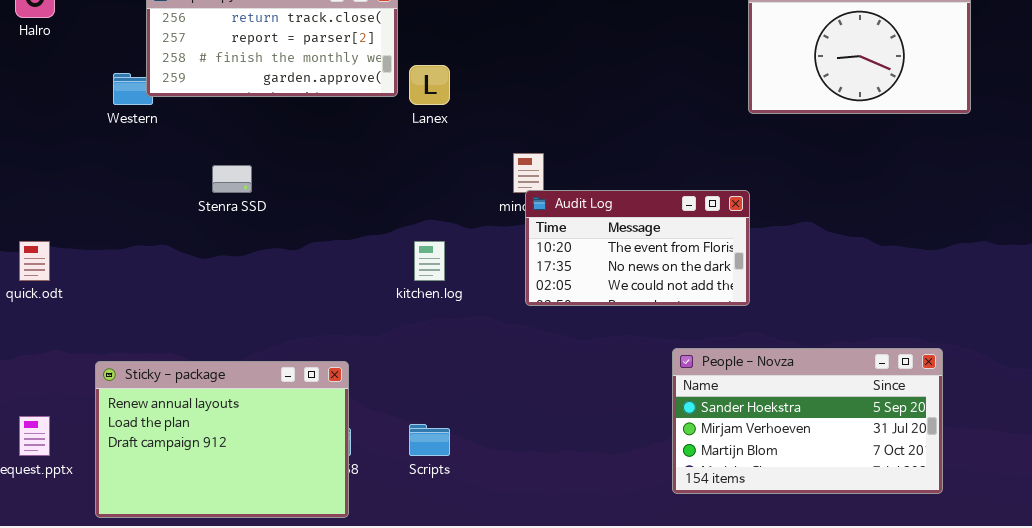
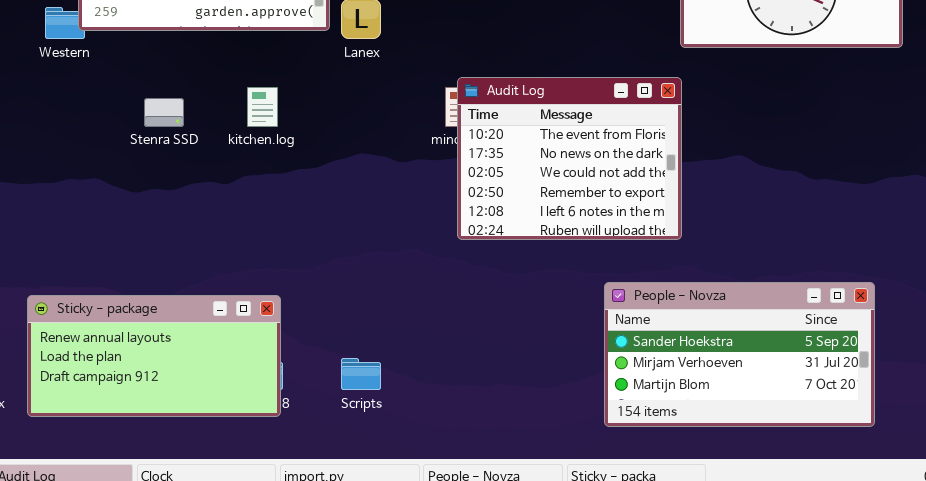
Audit Log: [525,190,750,306] -> [457,77,682,240], resized
kitchen.log: [414,241,445,281] -> [247,87,278,127], moved
Sticky - package: [95,361,349,518] -> [27,295,281,417], resized

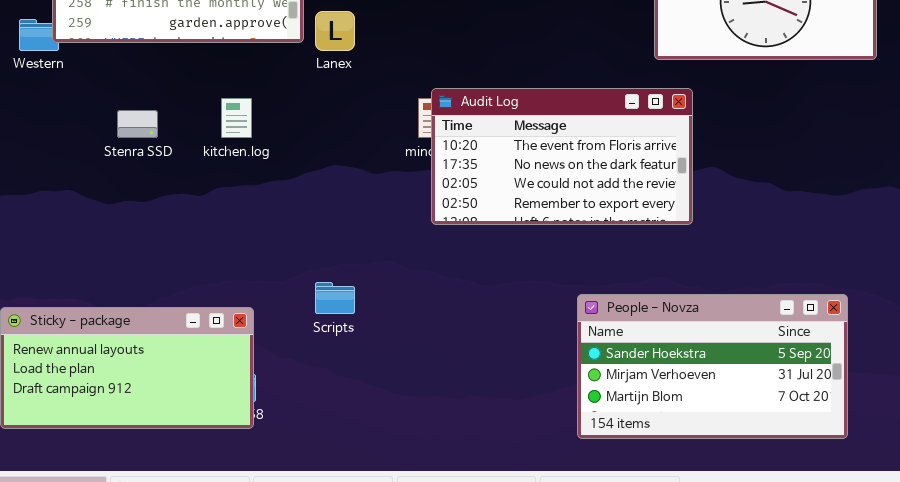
Audit Log: [457,77,682,240] -> [431,88,693,225], resized
Scripts: [341,358,381,390] -> [315,282,355,314], moved

